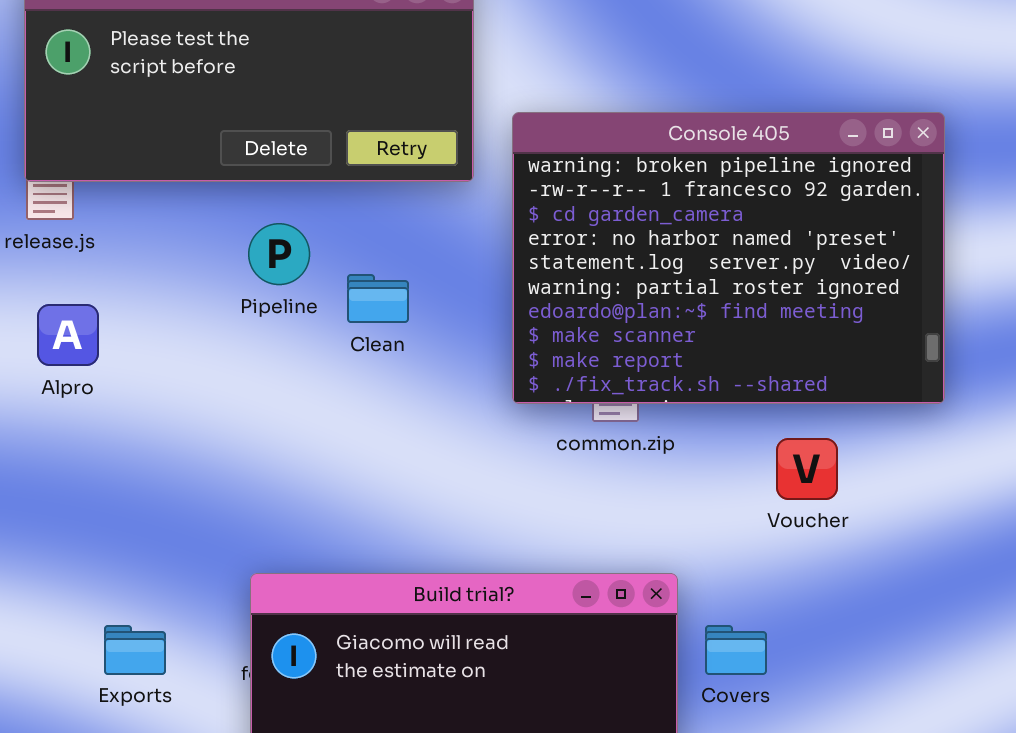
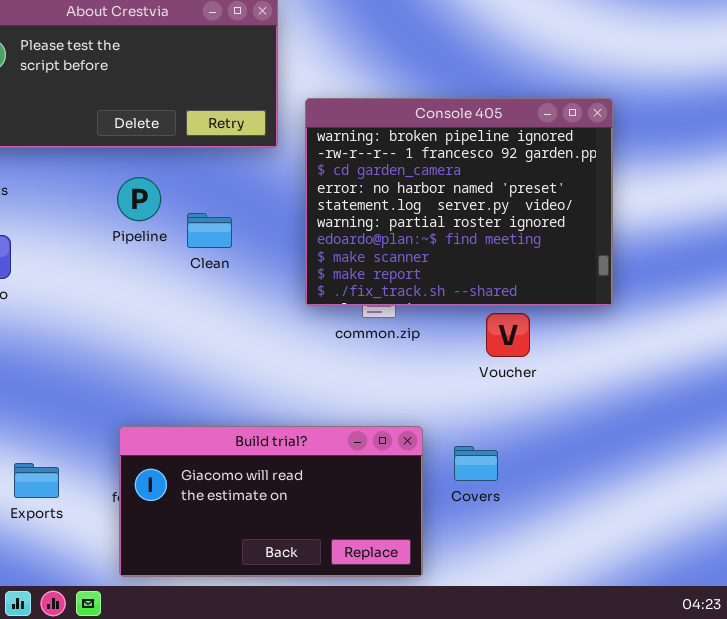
Voucher: [776,438,838,500] -> [486,313,530,357], moved
Covers: [705,625,767,675] -> [454,446,498,481], moved

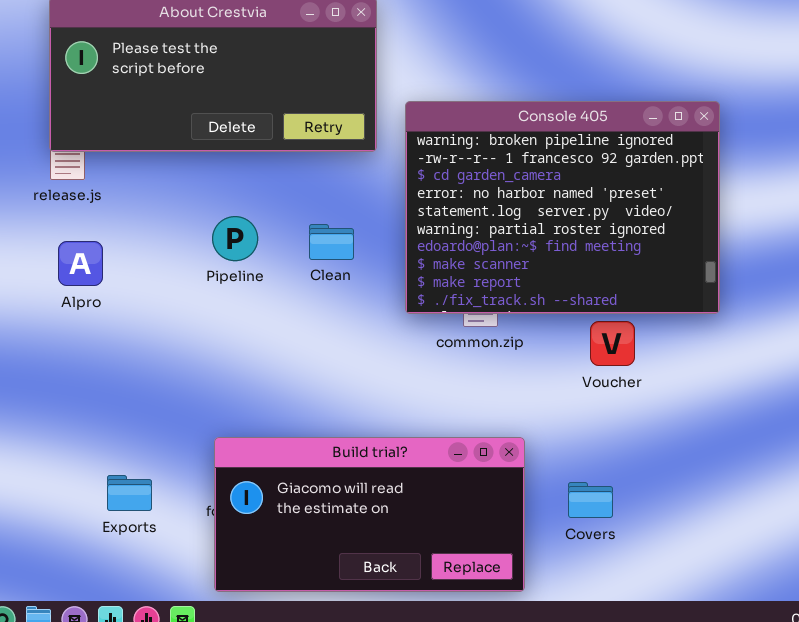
Pipeline: [117,177,161,221] -> [212,216,258,261], moved
Clean: [187,213,232,248] -> [309,224,354,260], moved
Covers: [454,446,498,481] -> [568,482,613,518], moved

